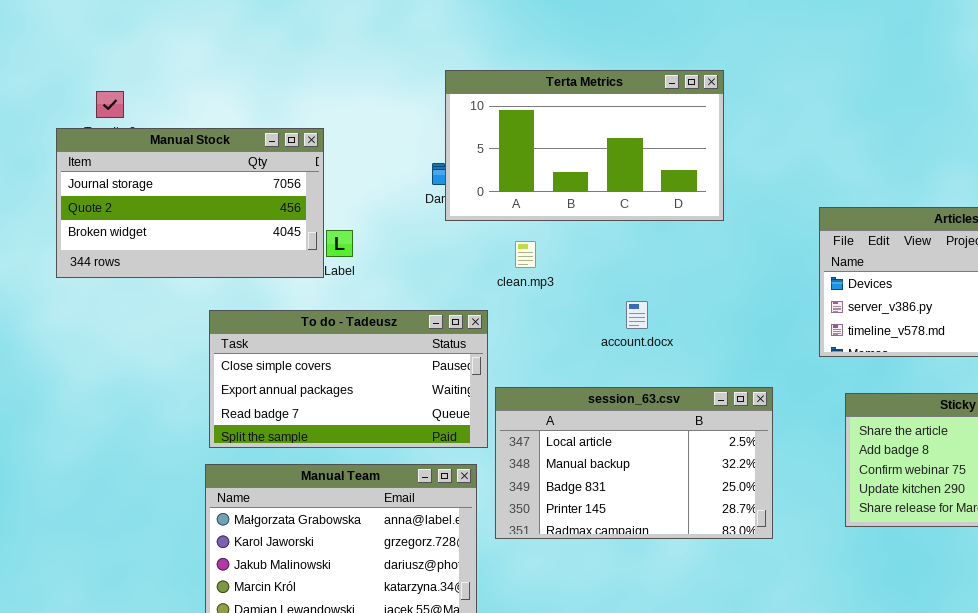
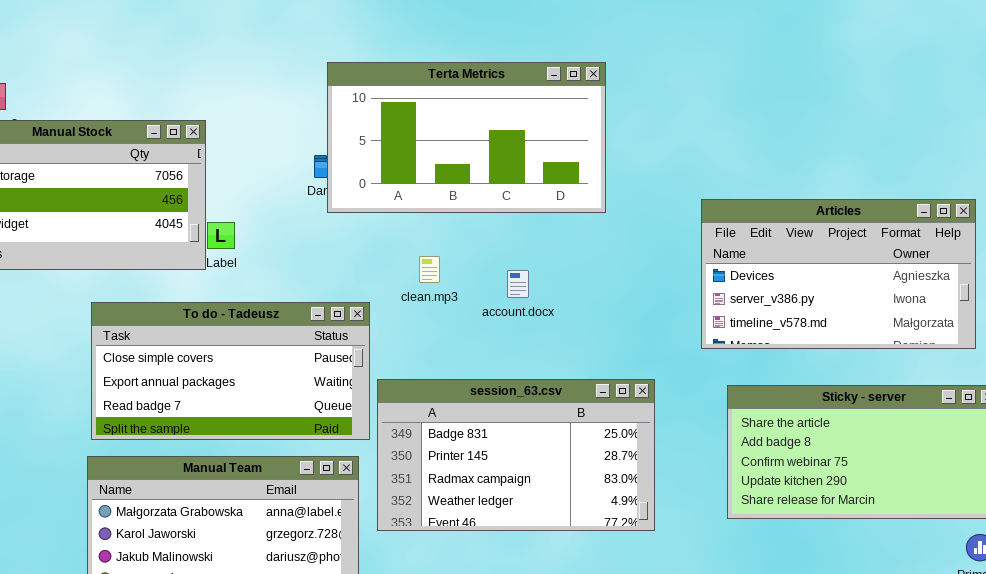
clean.mp3: [515,241,536,268] -> [419,256,440,283], moved
account.docx: [626,301,648,329] -> [507,270,529,298], moved
session_63.csv: [495,387,773,539] -> [377,379,655,531], scrolled down 2 rows

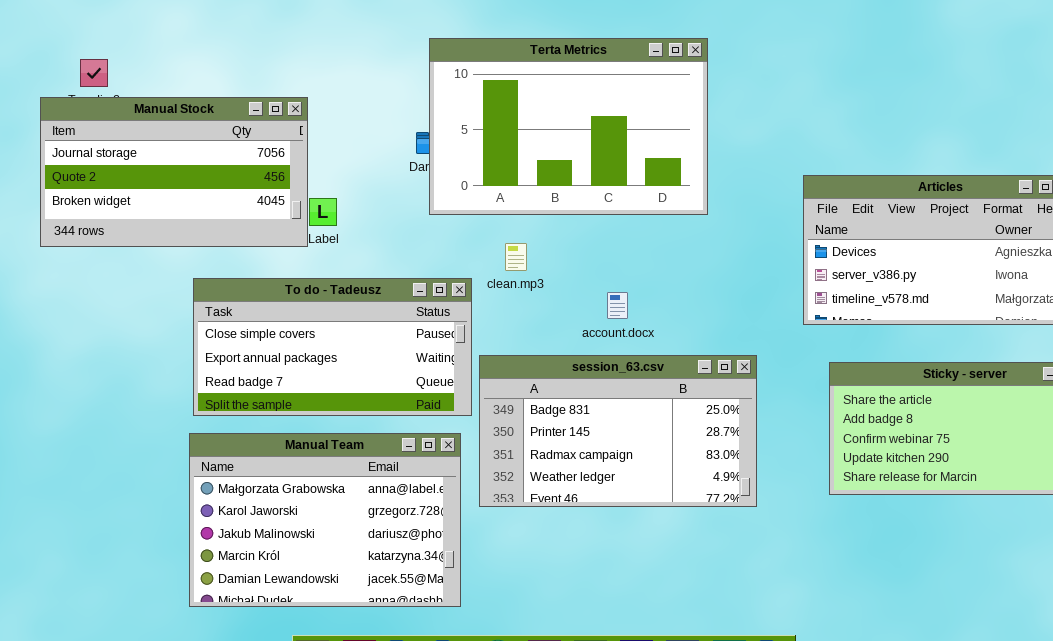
Terta Metrics: [327,62,606,213] -> [429,38,708,215], resized
clean.mp3: [419,256,440,283] -> [505,243,527,271], moved
account.docx: [507,270,529,298] -> [607,292,628,319], moved

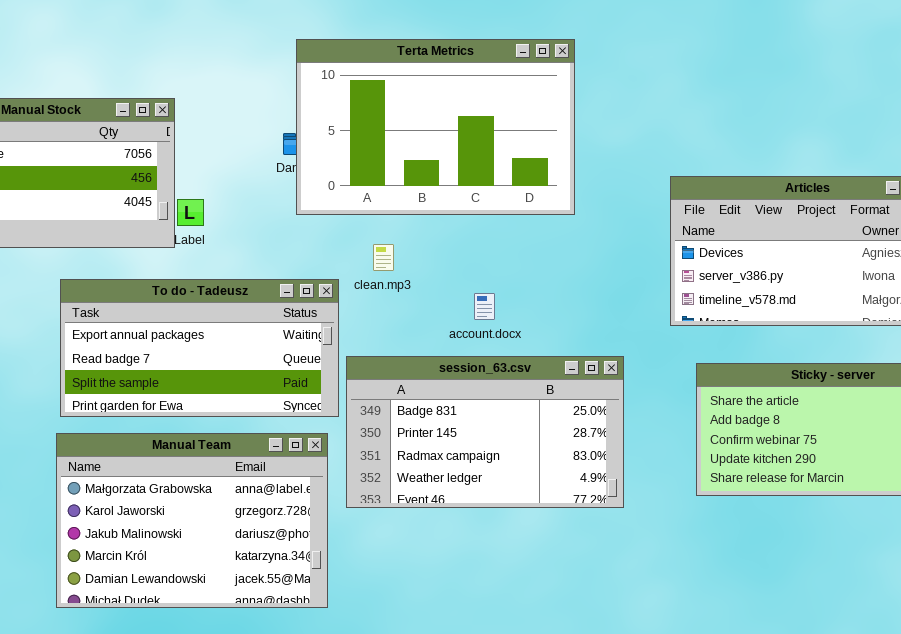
To do - Tadeusz: [193,278,472,416] -> [60,279,339,417], scrolled down 1 row

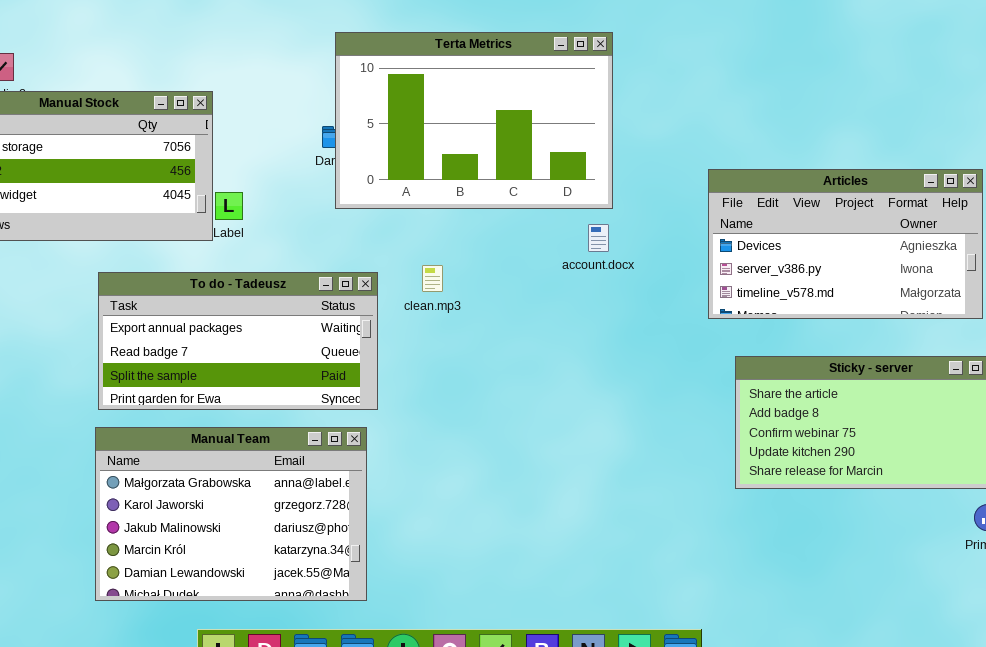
clean.mp3: [373,244,394,271] -> [422,265,443,292], moved
account.docx: [474,293,495,320] -> [588,224,609,252], moved
session_63.csv: [346,356,624,508] -> none, closed

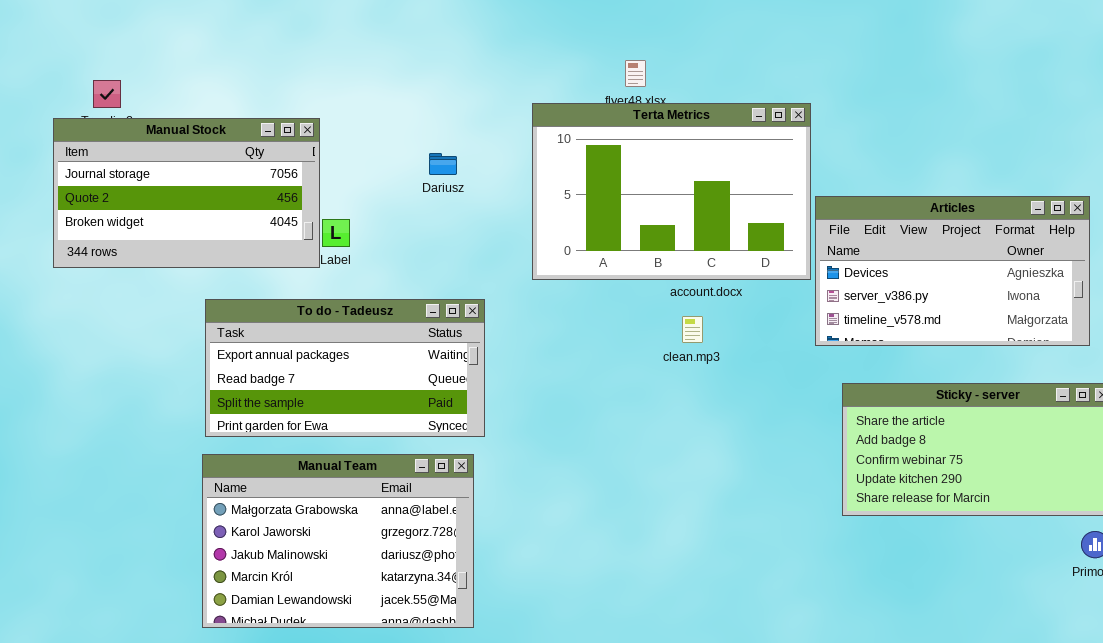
Terta Metrics: [335,32,613,209] -> [532,103,811,280], moved
clean.mp3: [422,265,443,292] -> [682,316,703,343], moved

